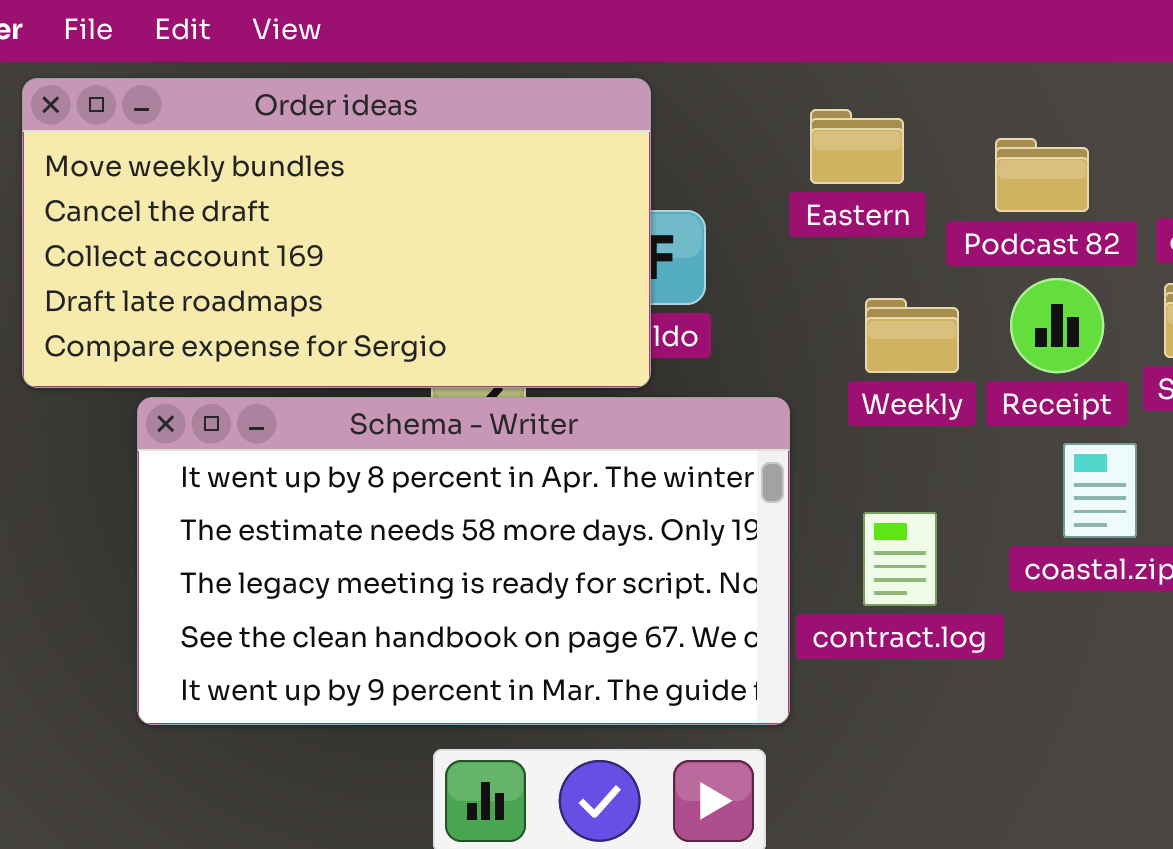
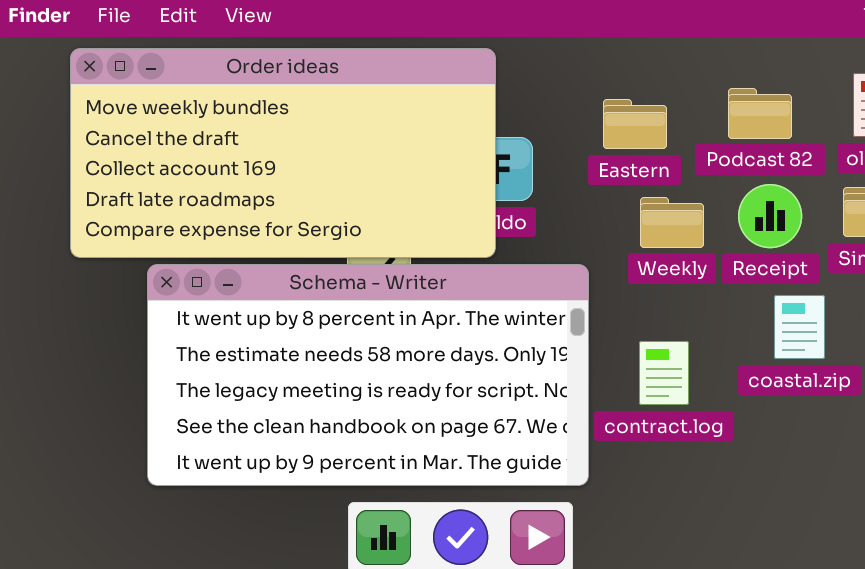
Eastern: [810,109,904,184] -> [603,99,667,149], moved

